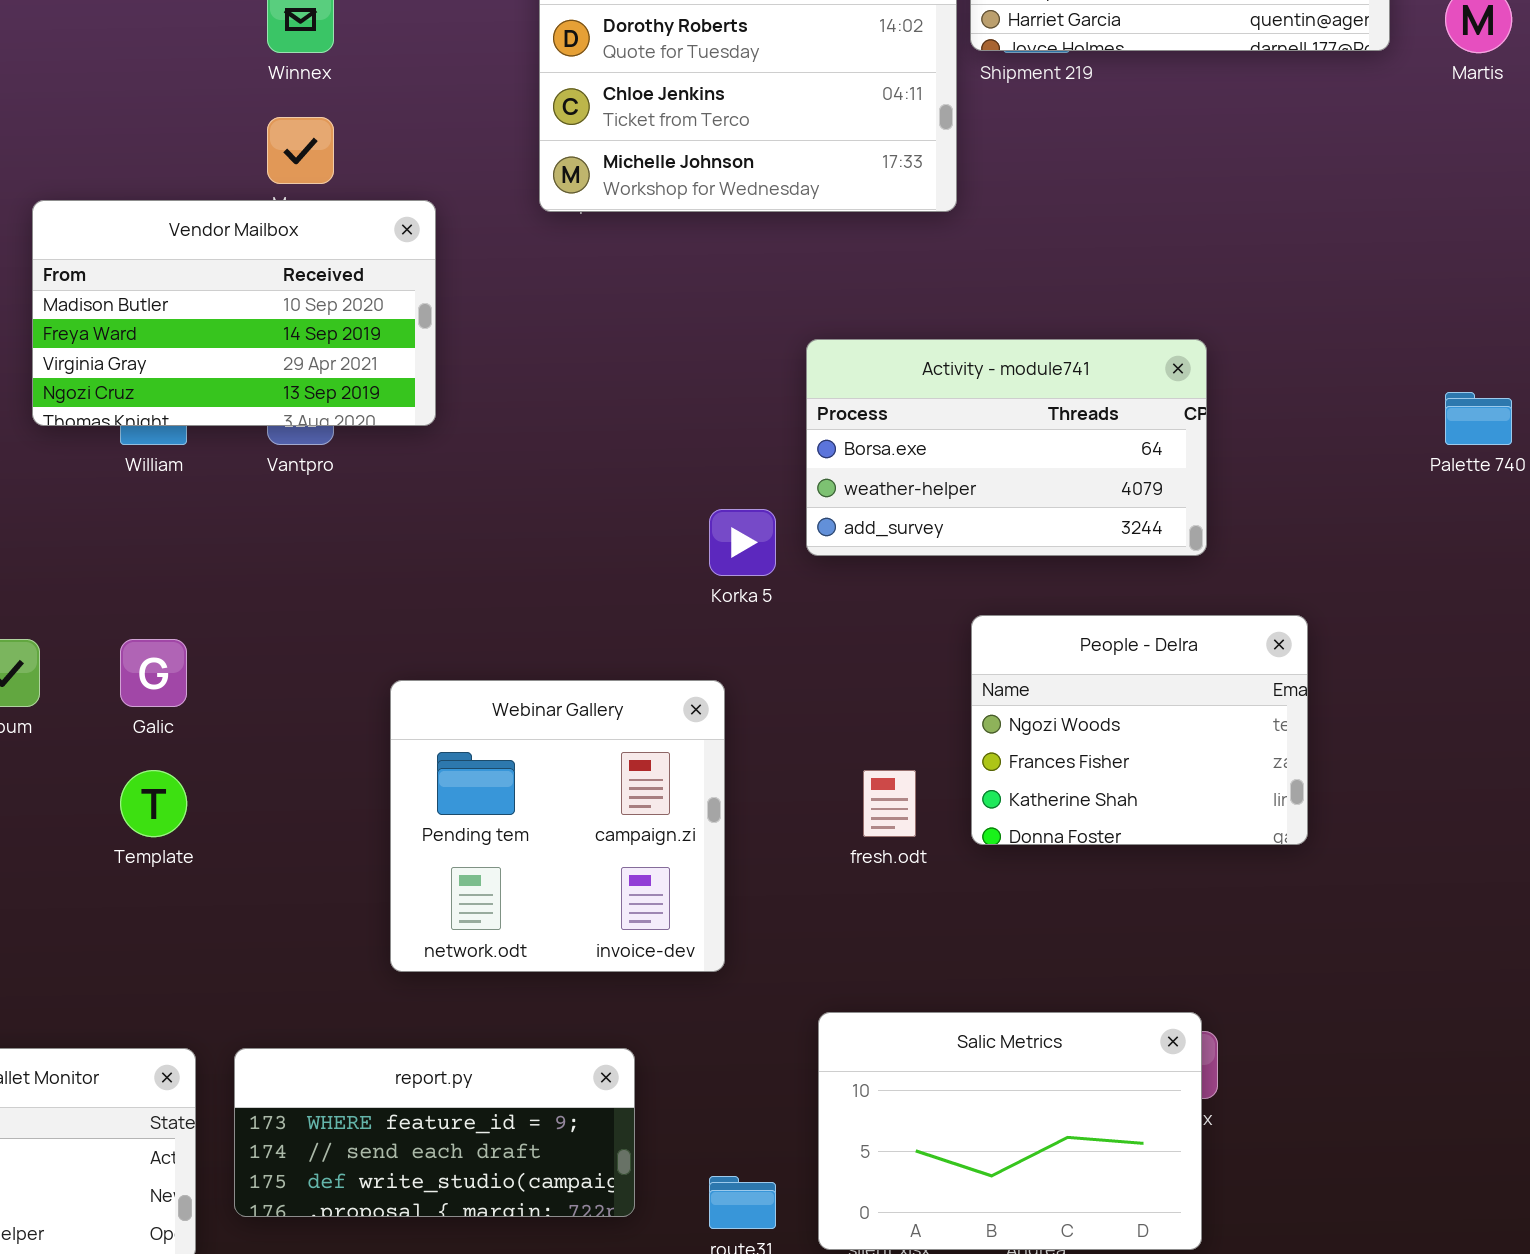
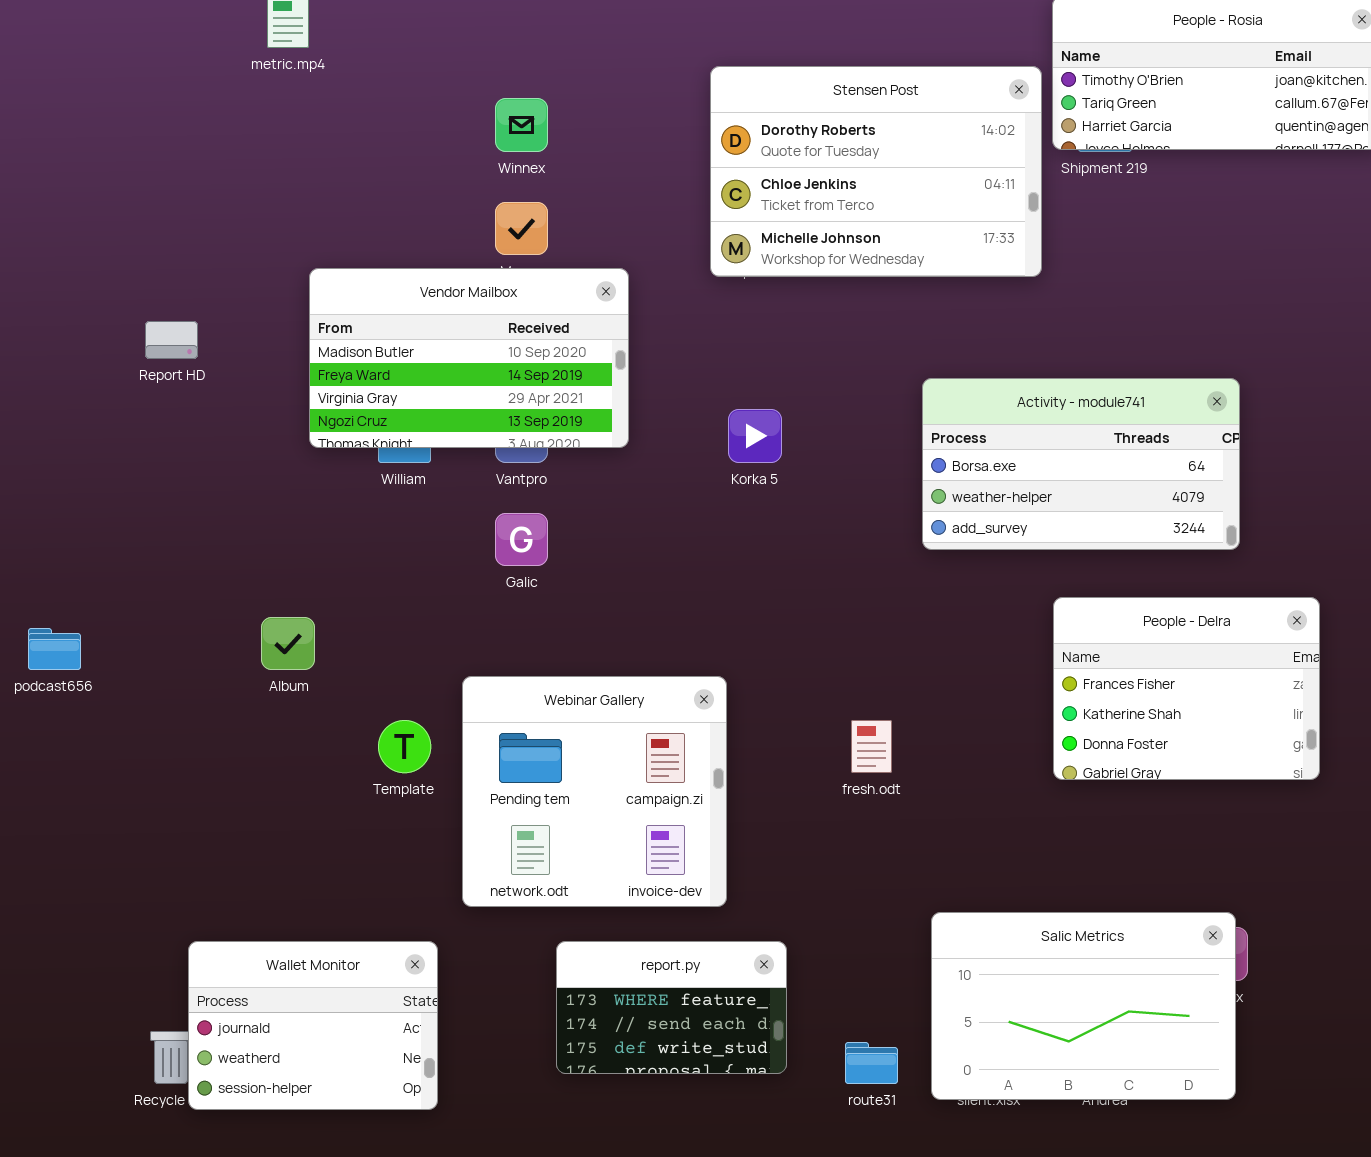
Korka 5: [709,509,776,576] -> [728,409,782,463], moved
People - Delra: [971,615,1308,845] -> [1053,597,1320,780], scrolled down 1 row
Galic: [120,639,187,707] -> [495,513,548,566], moved
Webinar Gallery: [390,680,725,972] -> [462,676,727,907], moved
fresh.odt: [863,770,916,837] -> [851,720,892,773], moved
report.py: [234,1048,635,1217] -> [556,941,787,1074], resized

